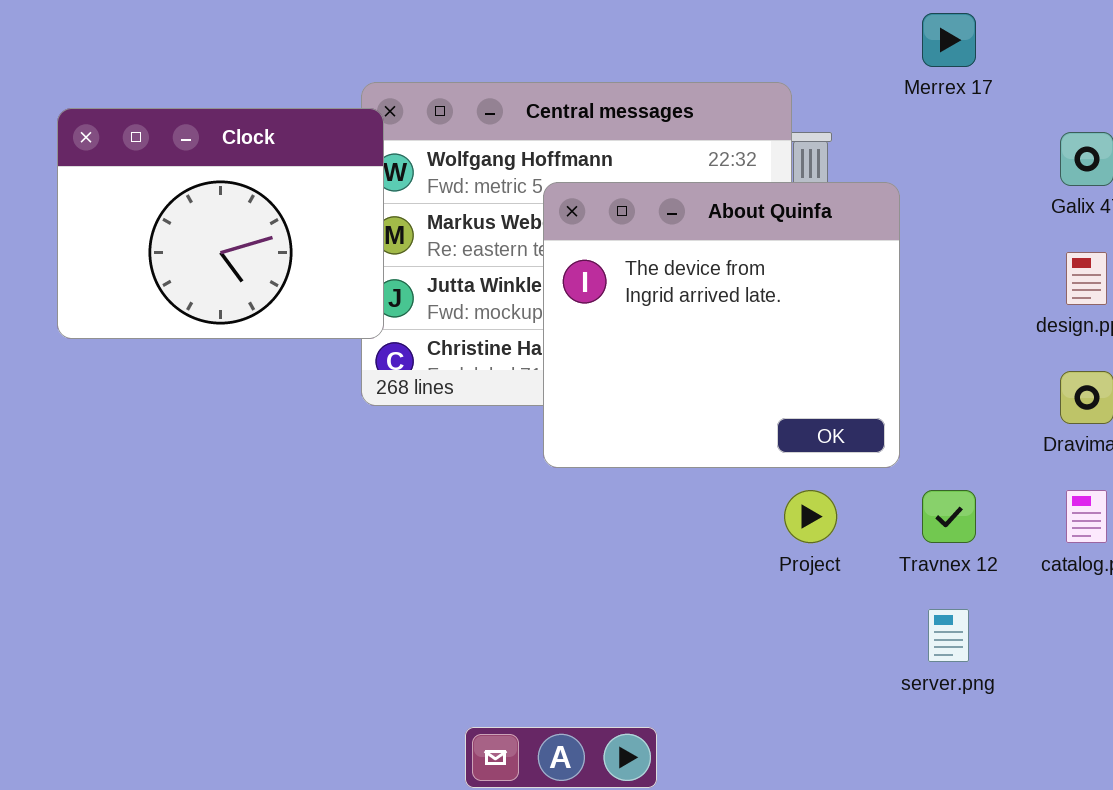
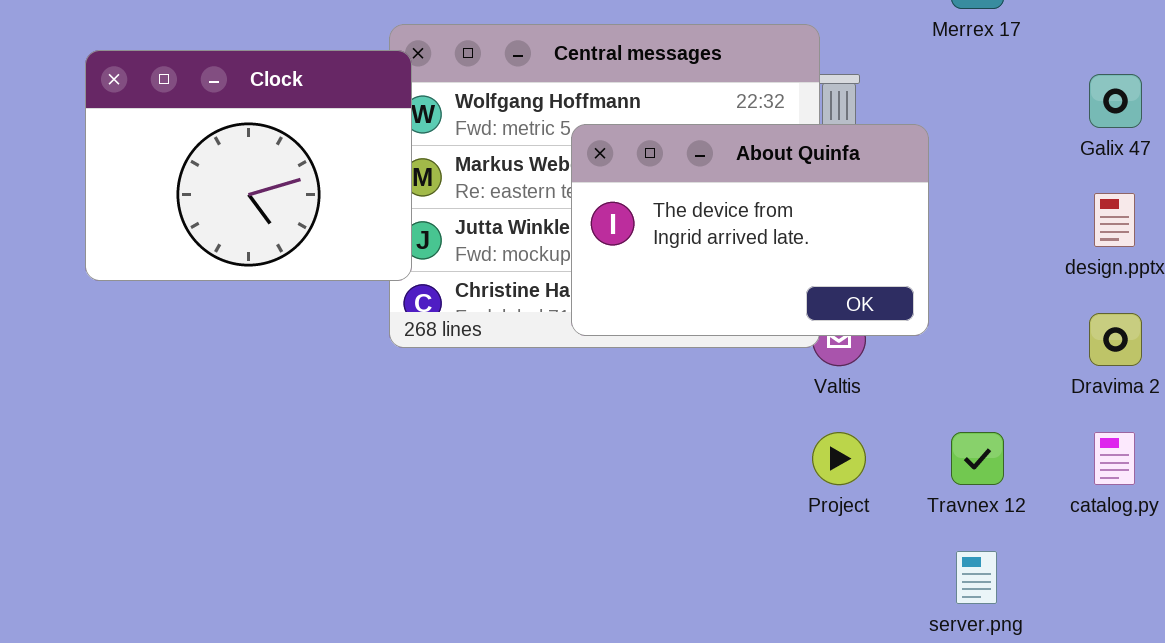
About Quinfa: [543,182,900,468] -> [571,124,929,336], resized

